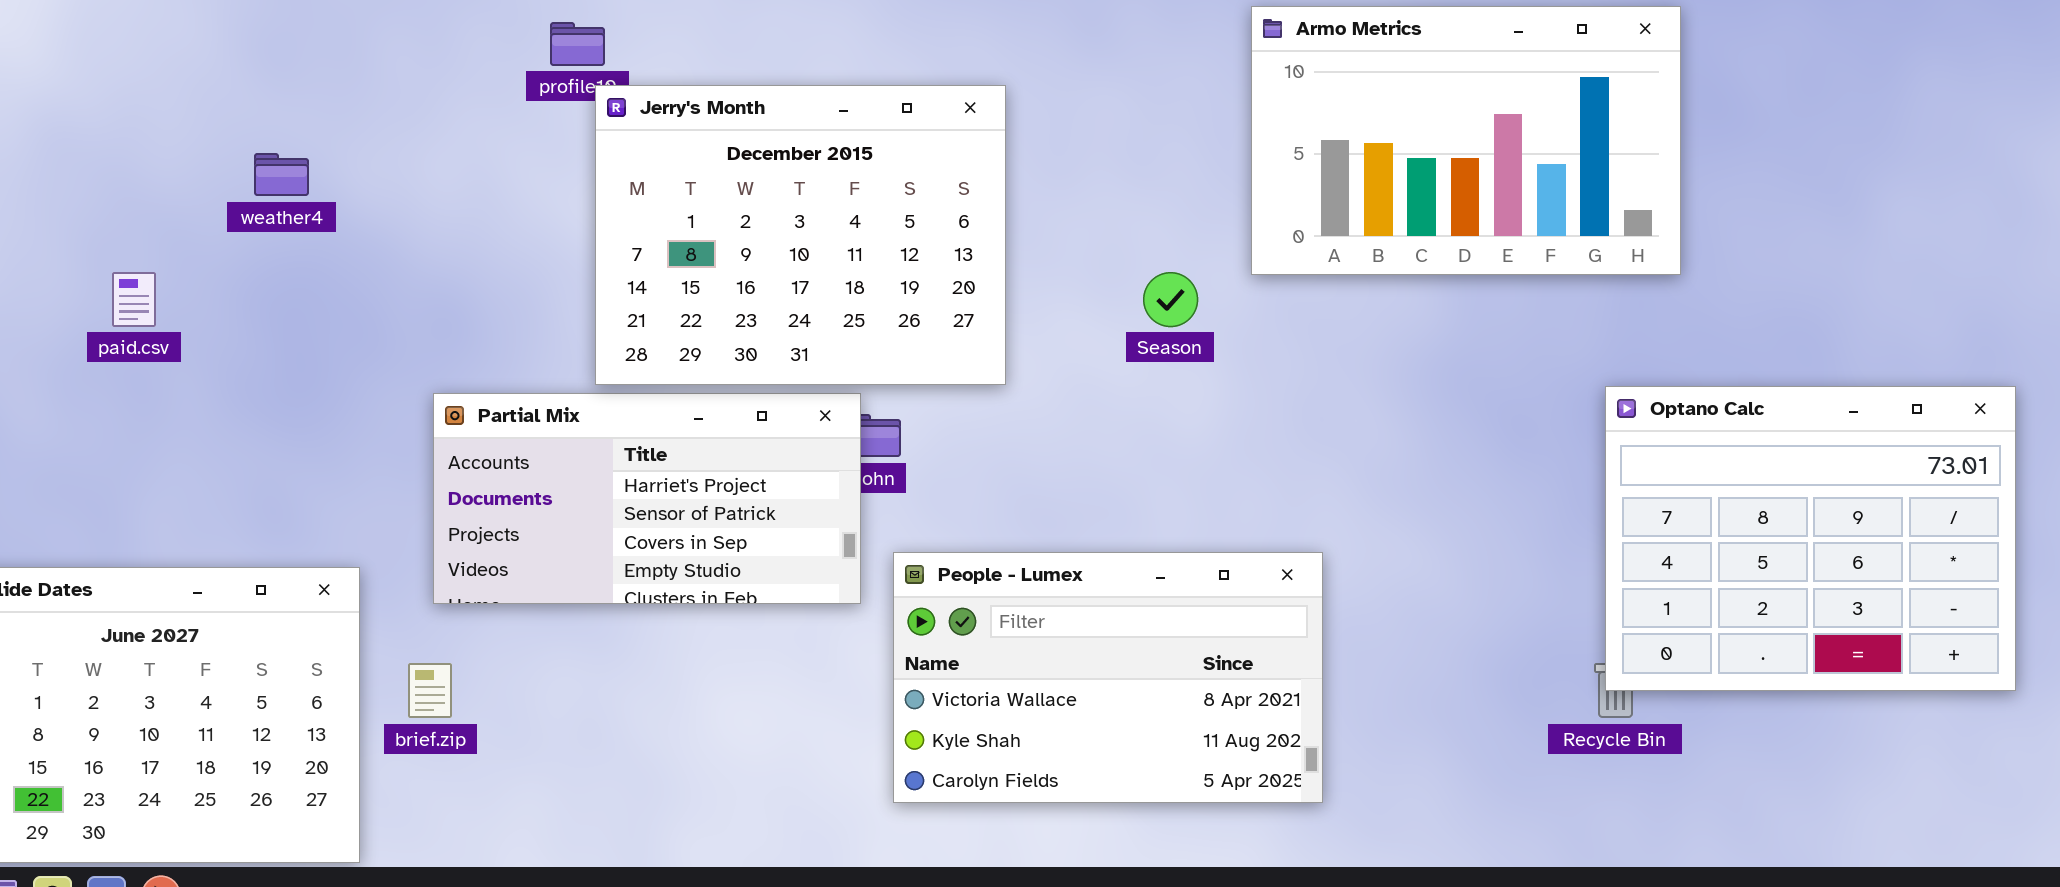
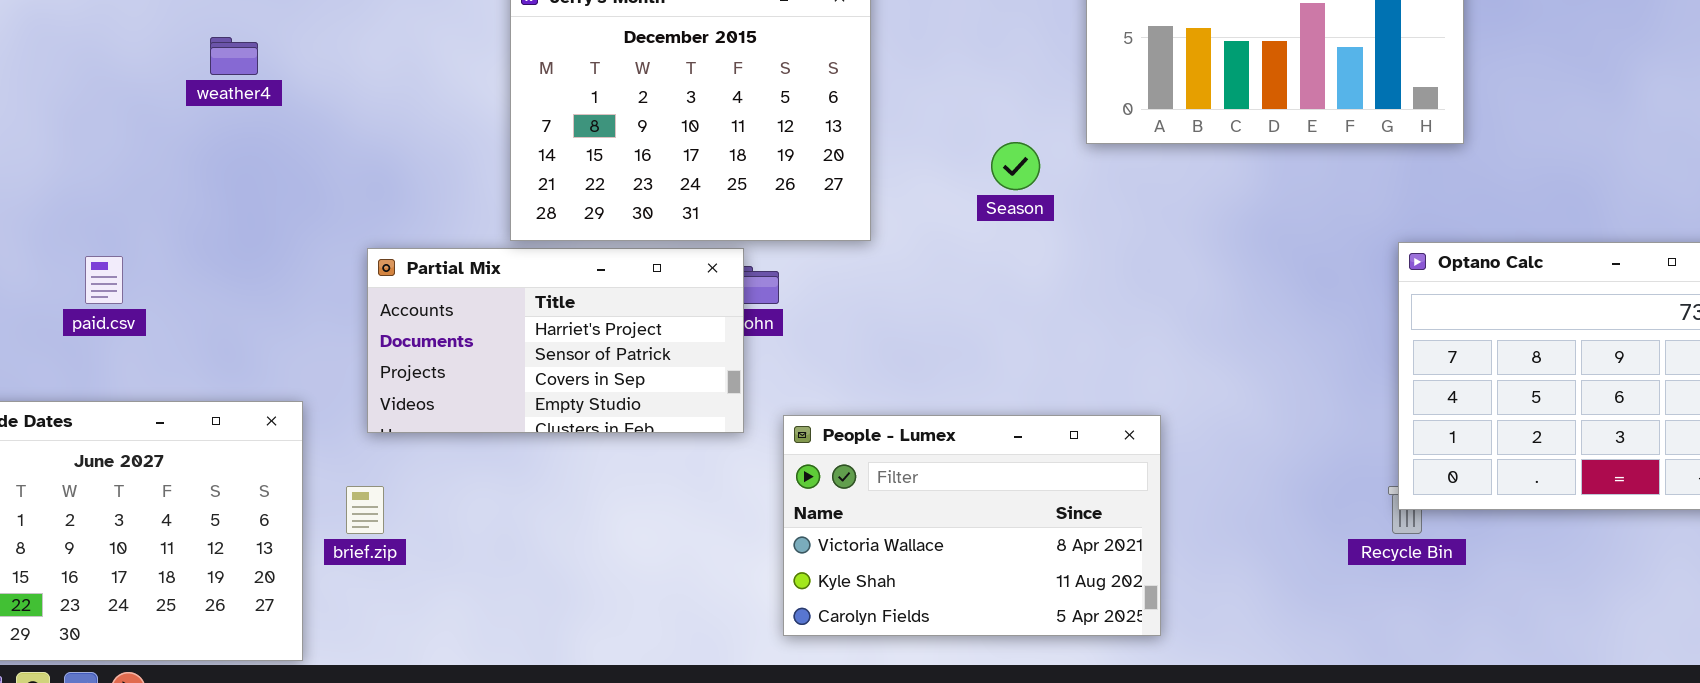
paid.csv: [112,272,156,327] -> [85,256,123,304], moved
People - Lumex: [893,552,1323,803] -> [783,415,1161,636], moved

